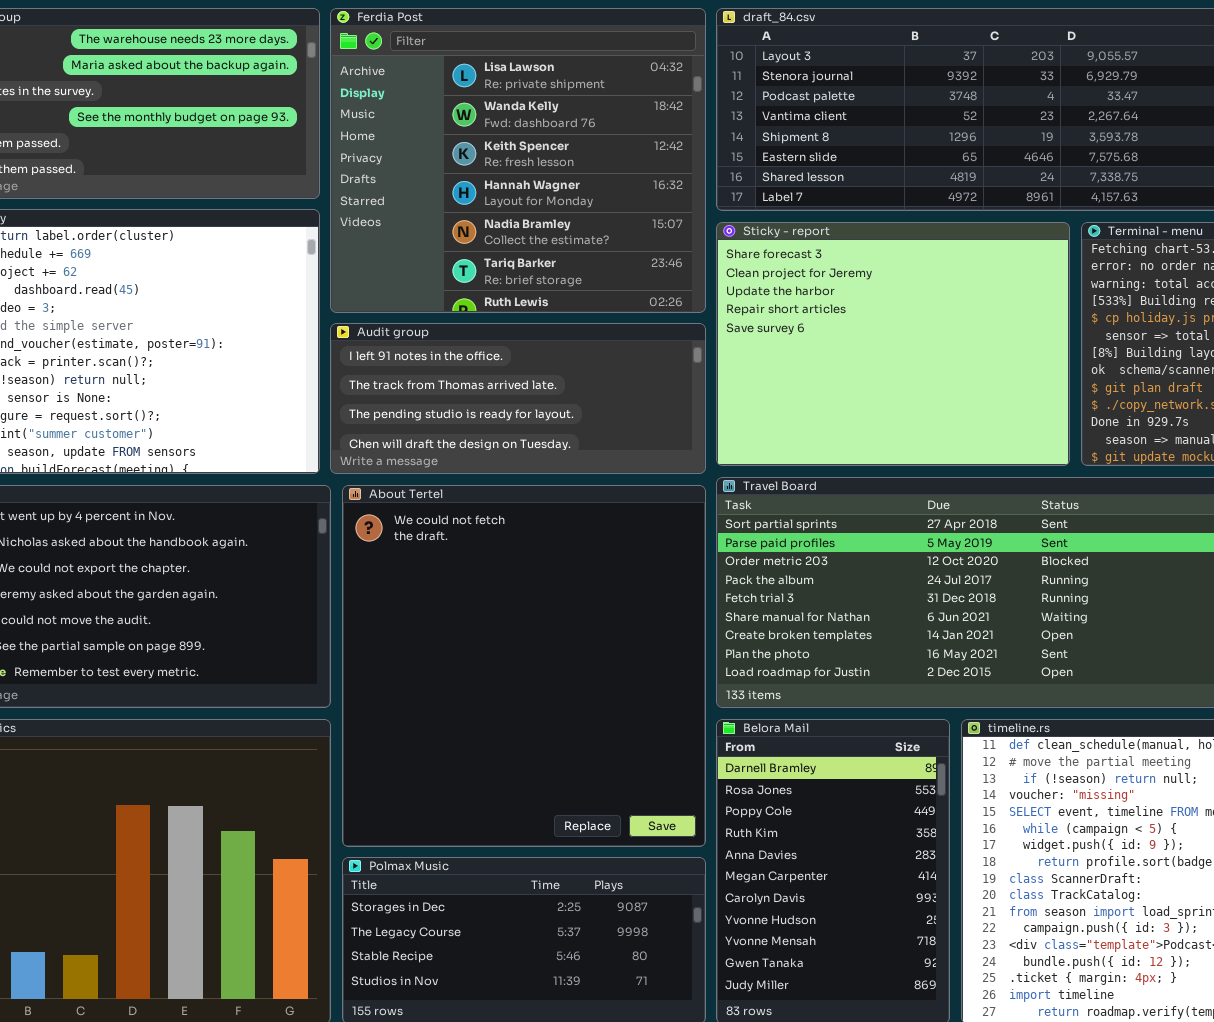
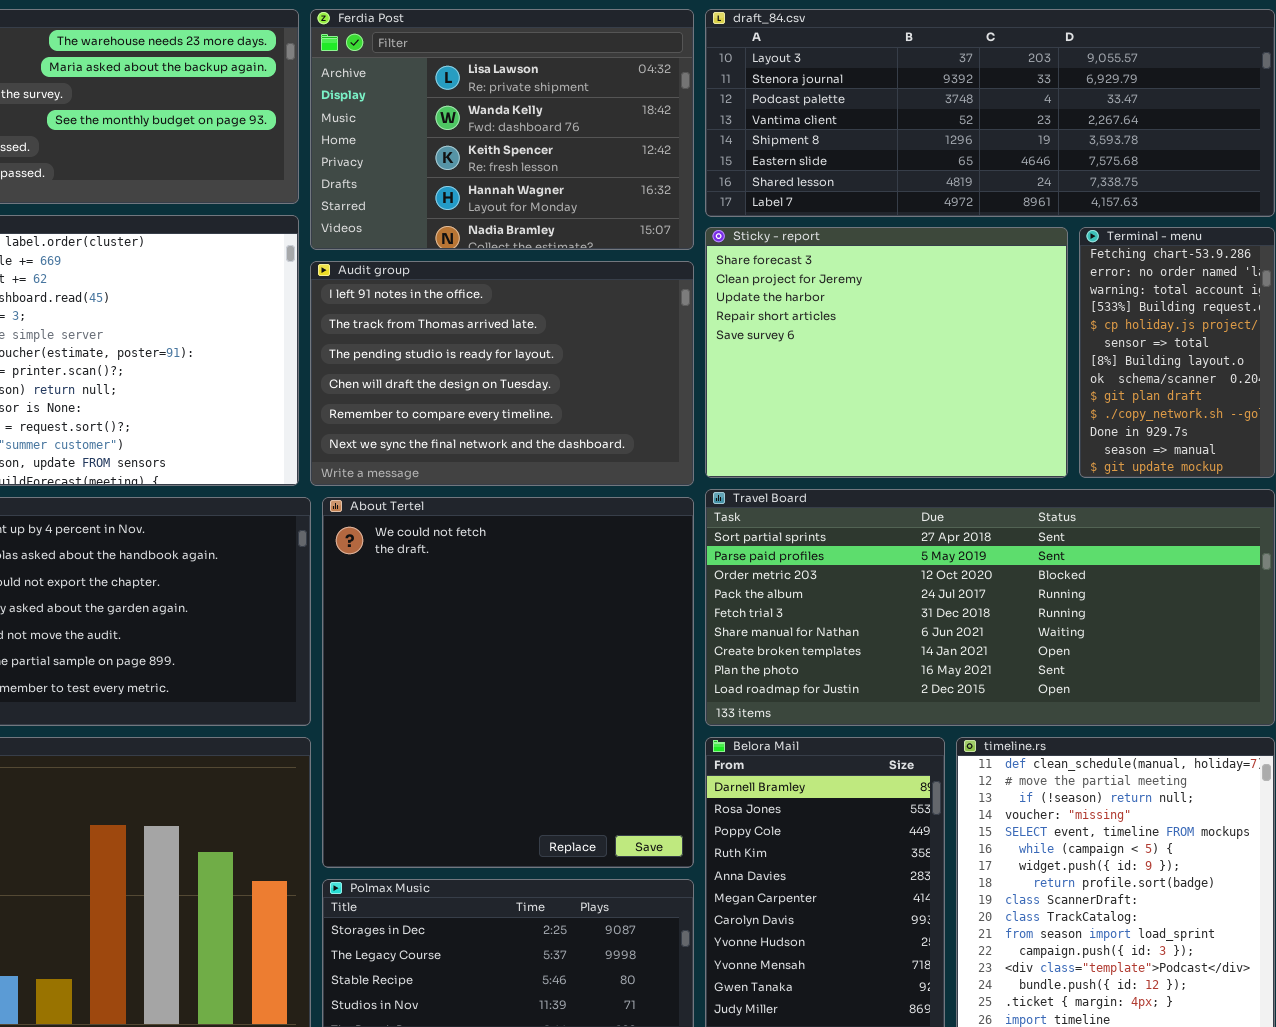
Ferdia Post: [330,8,706,313] -> [310,9,694,250], resized
Audit group: [330,323,706,474] -> [310,261,694,486], resized

